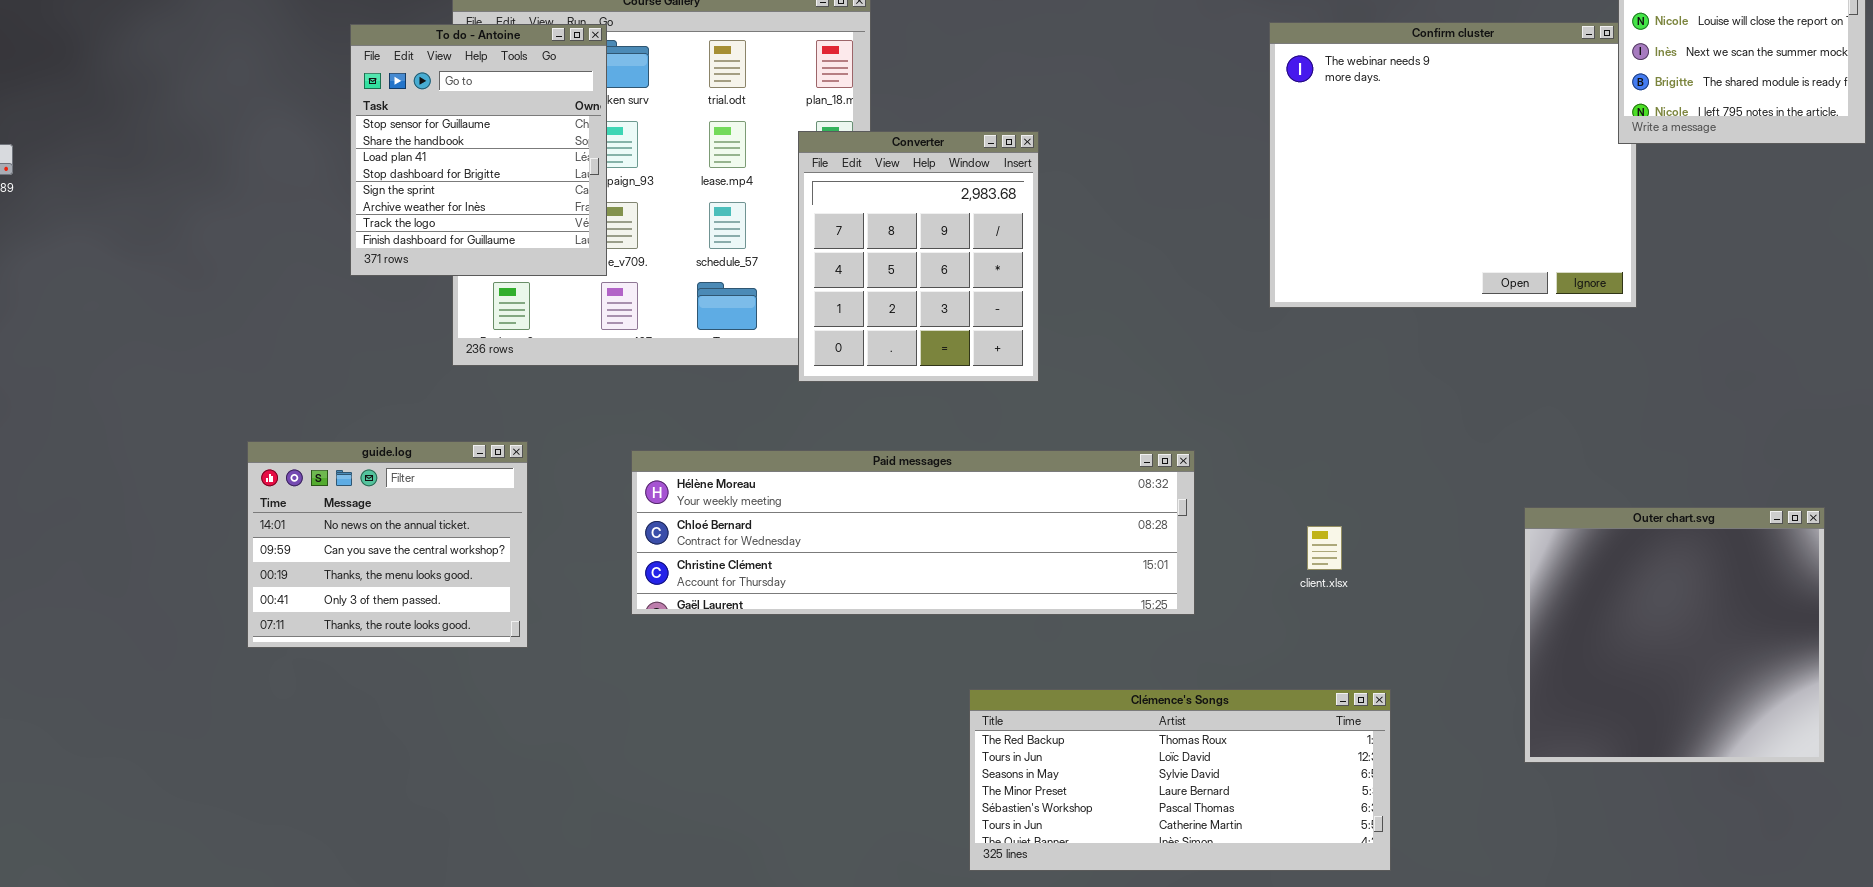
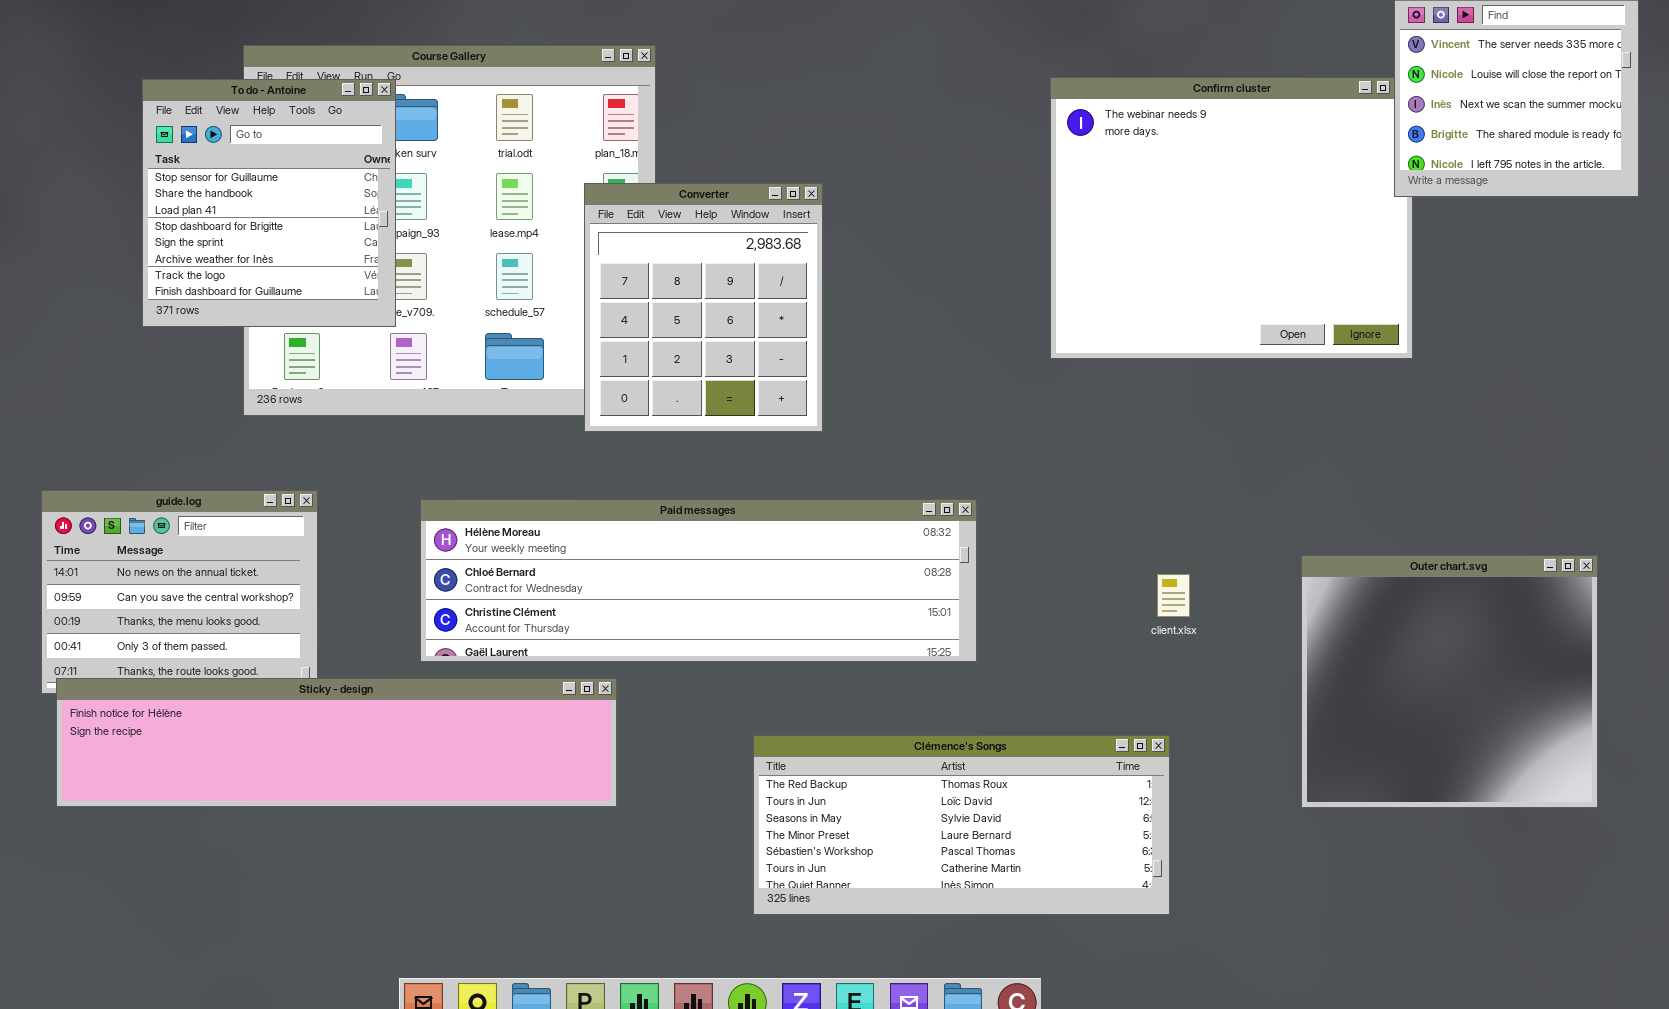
client.xlsx: [1307,526,1342,570] -> [1157,574,1190,617], moved
Sticky - design: none -> [56,678,617,807], opened

